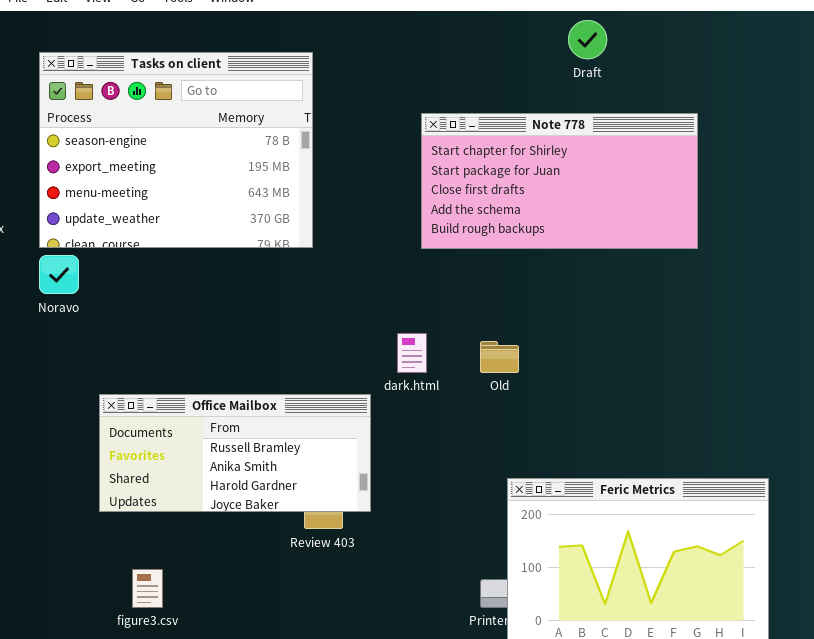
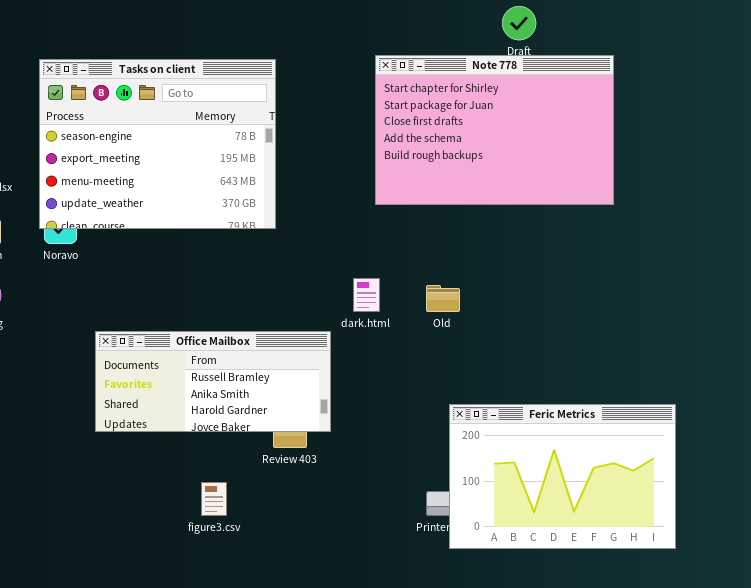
Tasks on client: [39,52,313,248] -> [39,59,276,229], moved
Note 778: [421,113,698,249] -> [375,55,614,205], resized
figure3.csv: [132,569,163,608] -> [201,482,227,516], moved

